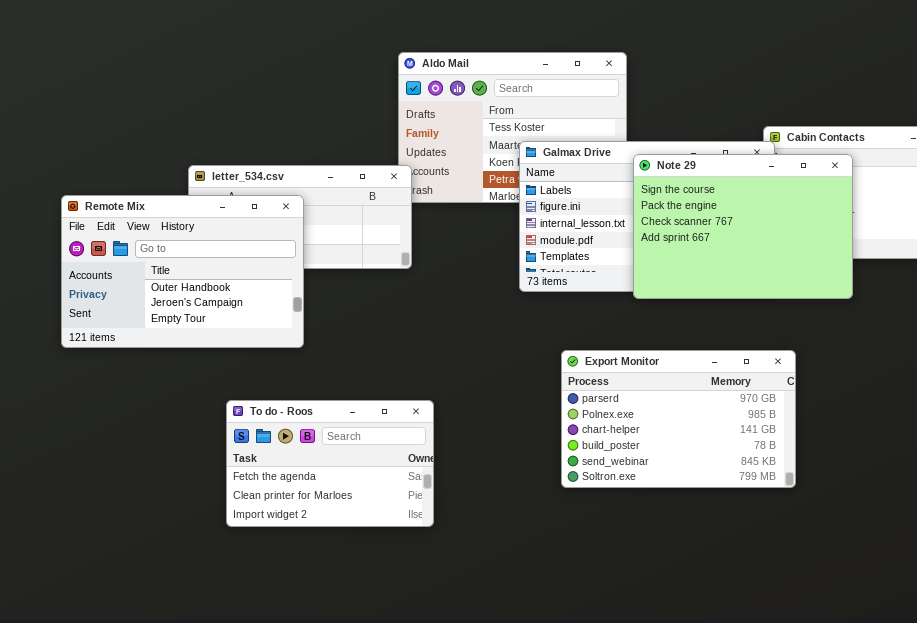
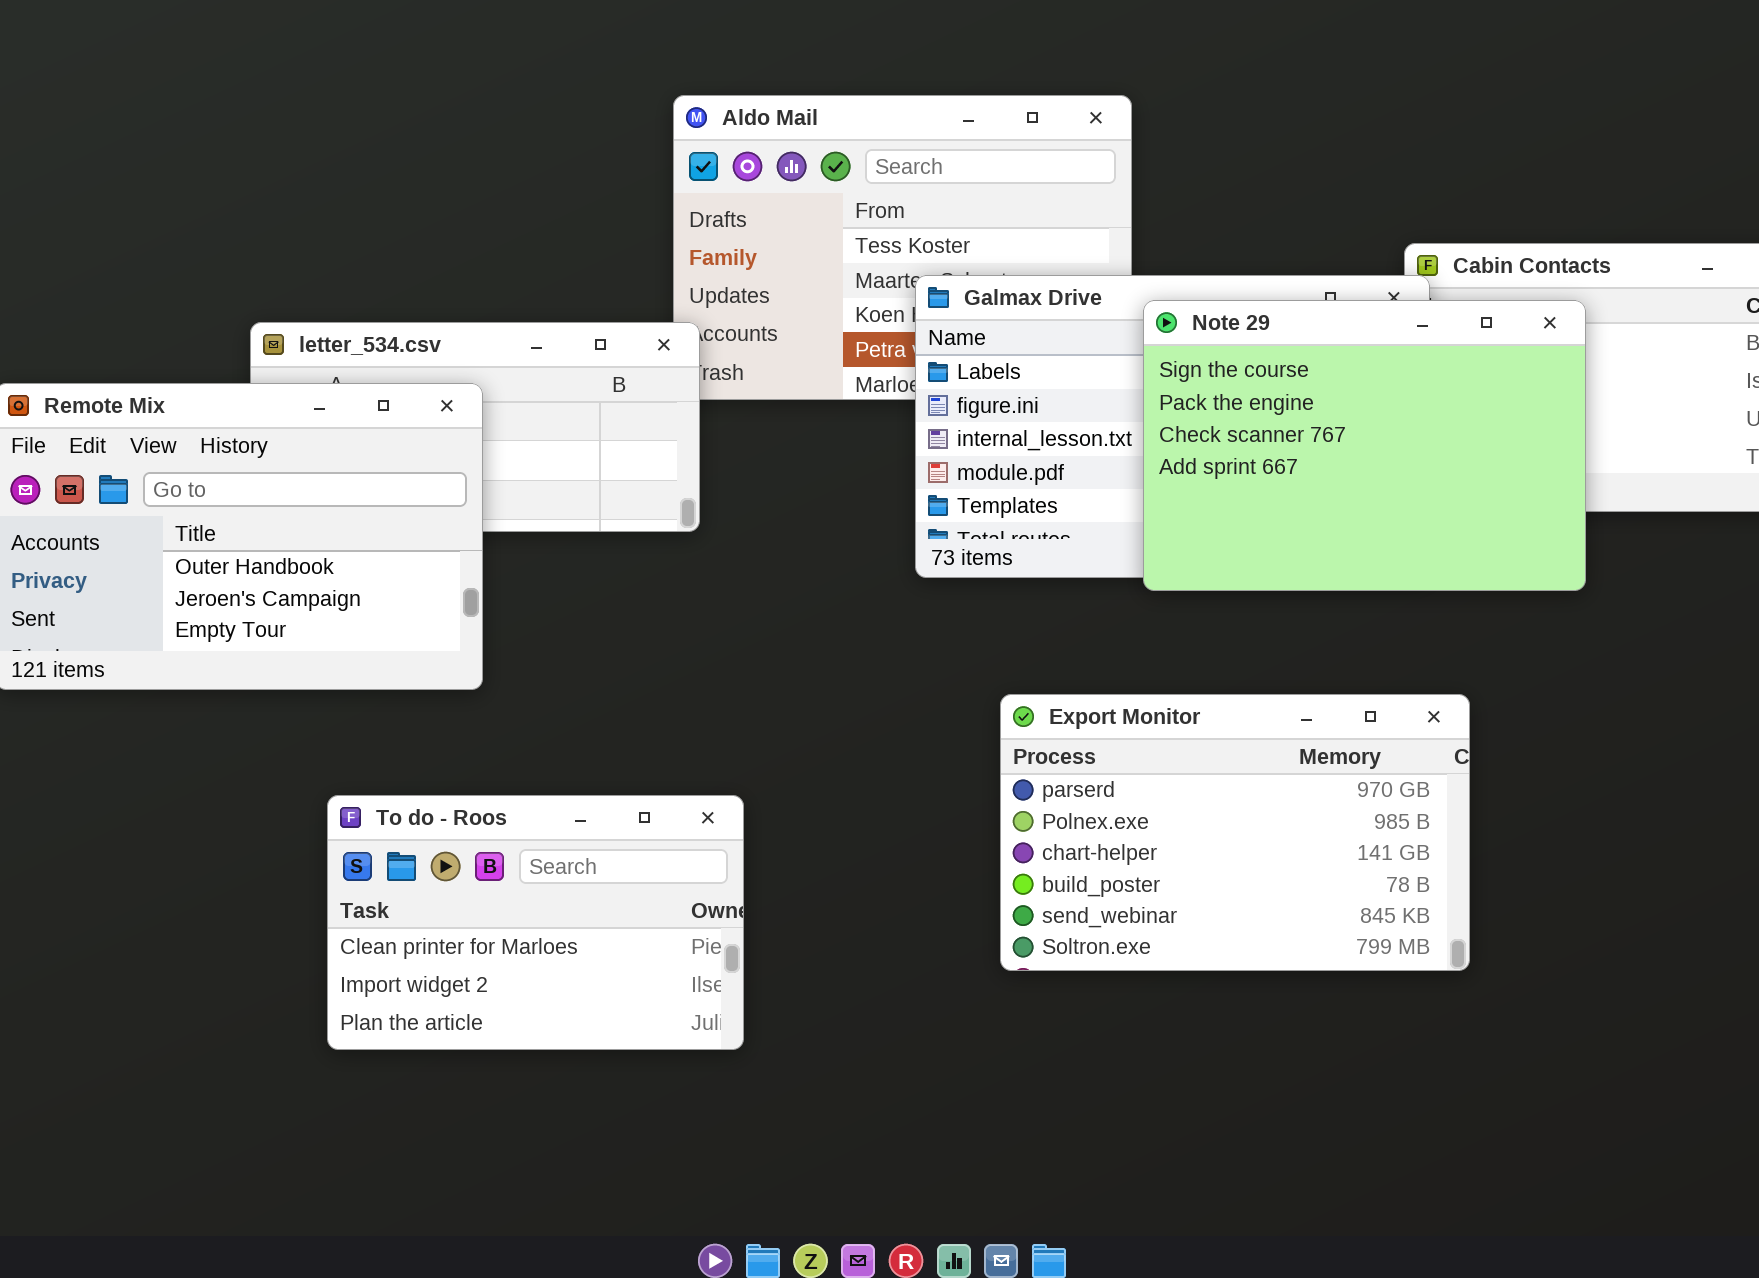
To do - Roos: [226,400,434,527] -> [327,795,744,1050], scrolled down 1 row

